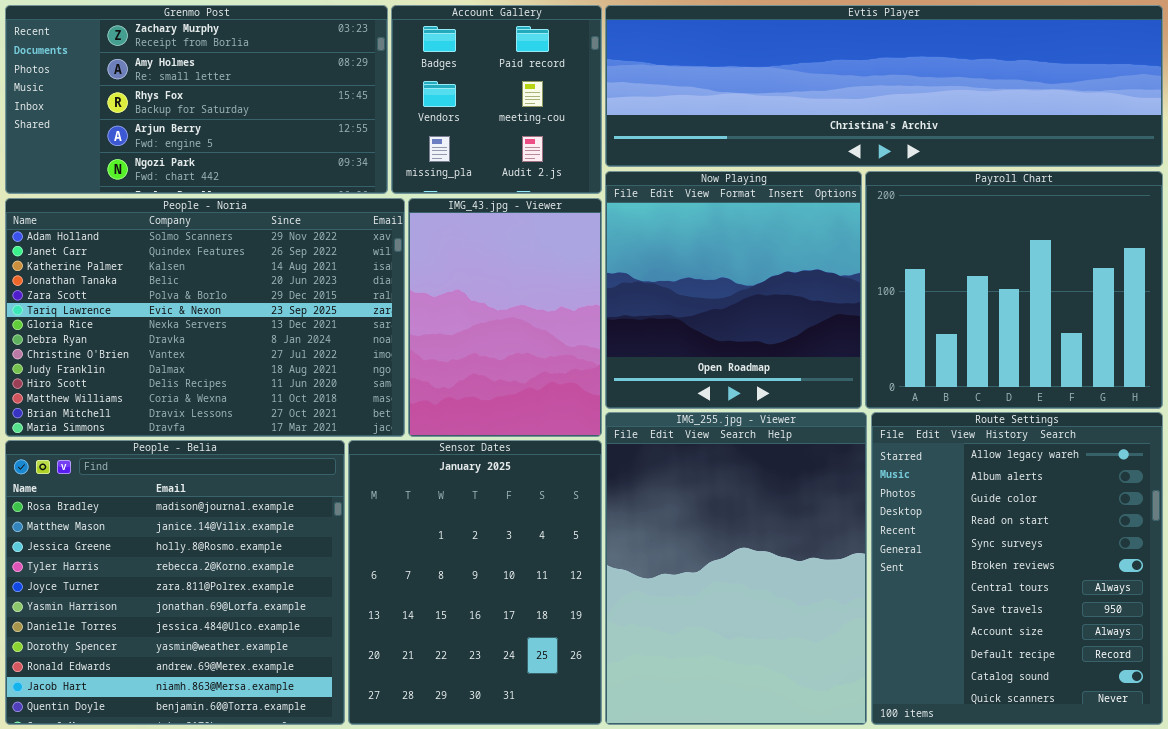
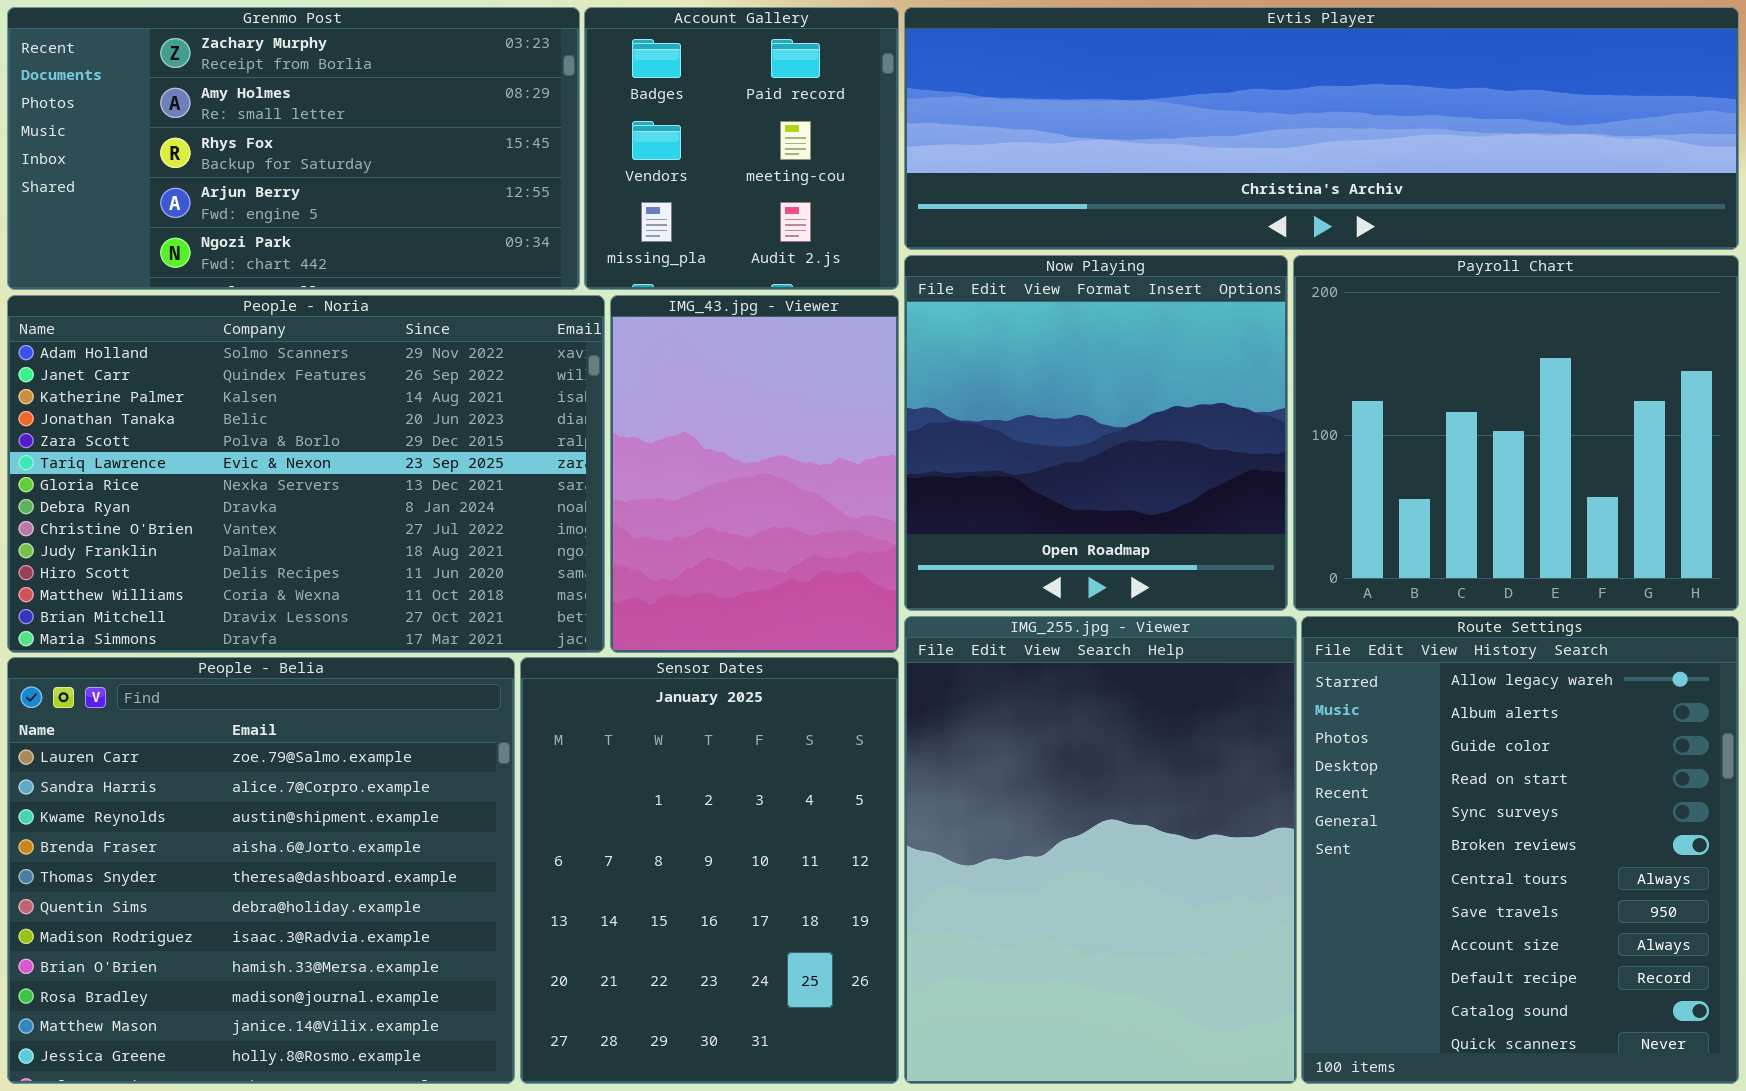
People - Belia: [5,440,345,725] -> [7,657,515,1084], scrolled up 8 rows

